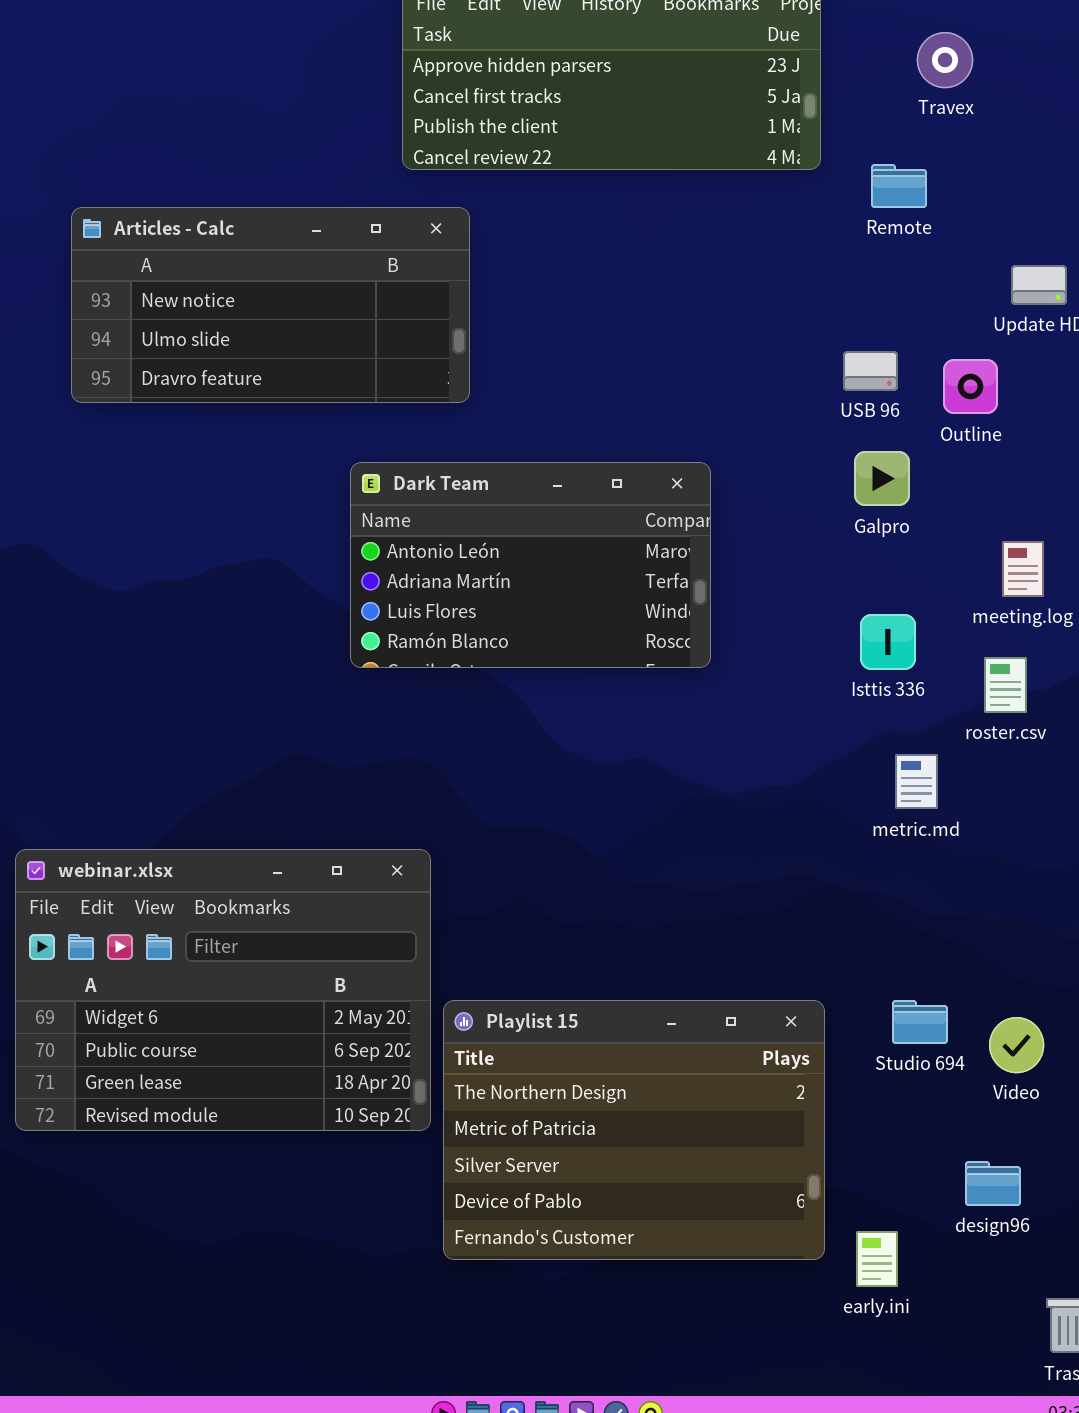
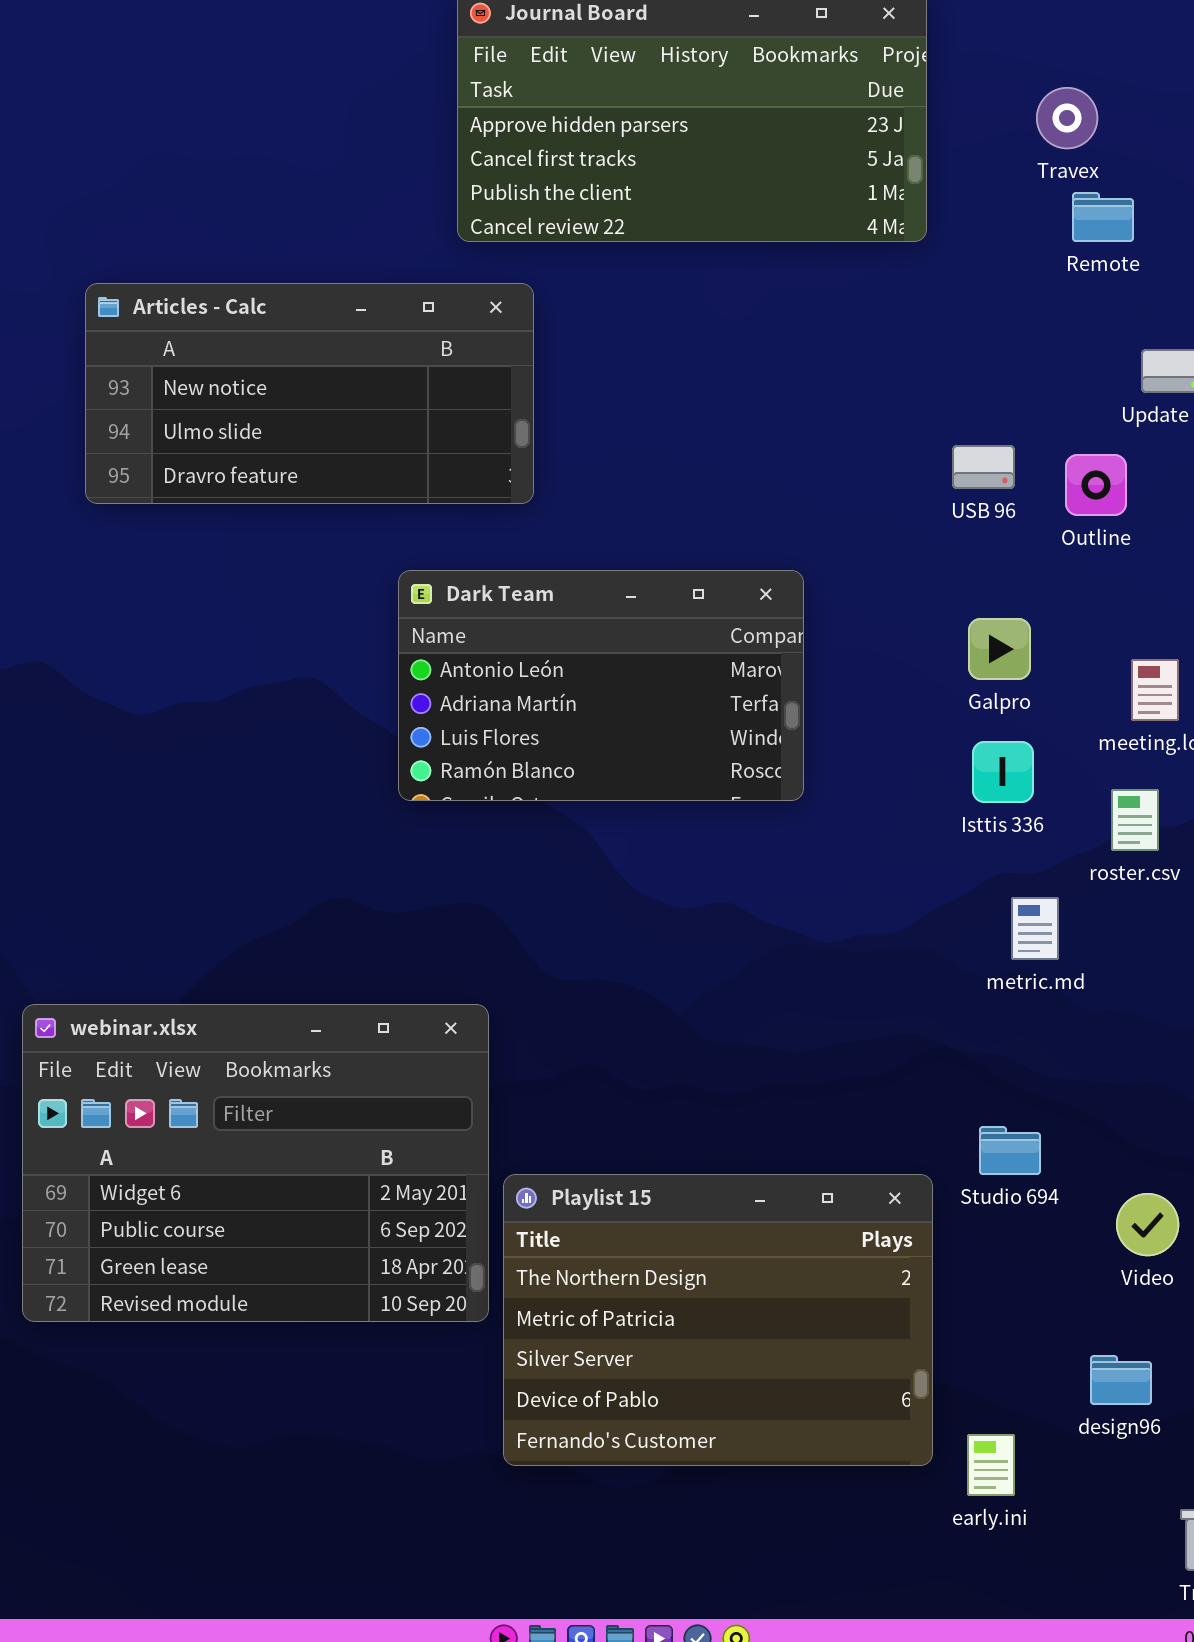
Remote: [871,164,927,208] -> [1072,192,1134,242], moved
Galpro: [854,451,910,506] -> [968,618,1031,680], moved
Studio 694: [892,1000,948,1044] -> [979,1126,1041,1175], moved

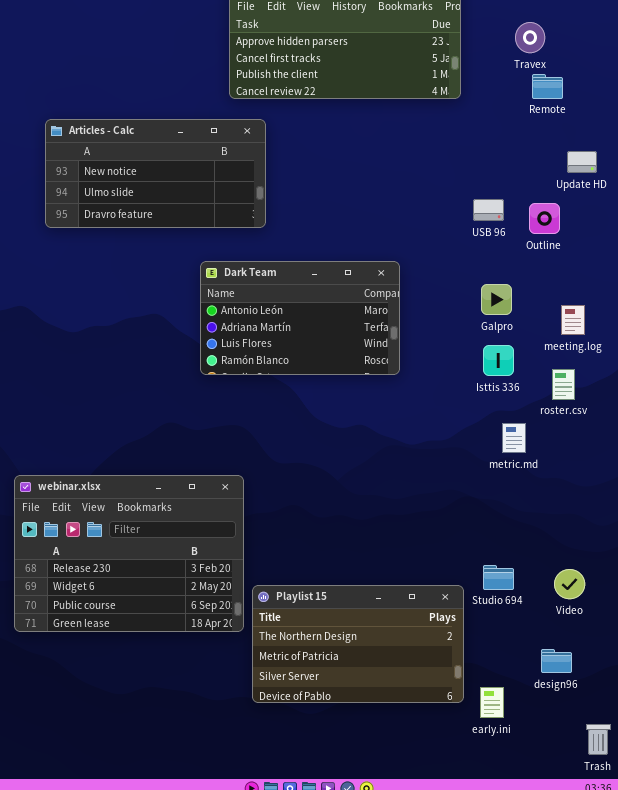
webinar.xlsx: [22,1004,489,1322] -> [14,475,244,632], scrolled up 1 row
Studio 694: [979,1126,1041,1175] -> [483,565,514,590], moved
Playlist 15: [503,1174,933,1466] -> [252,585,464,703], resized

